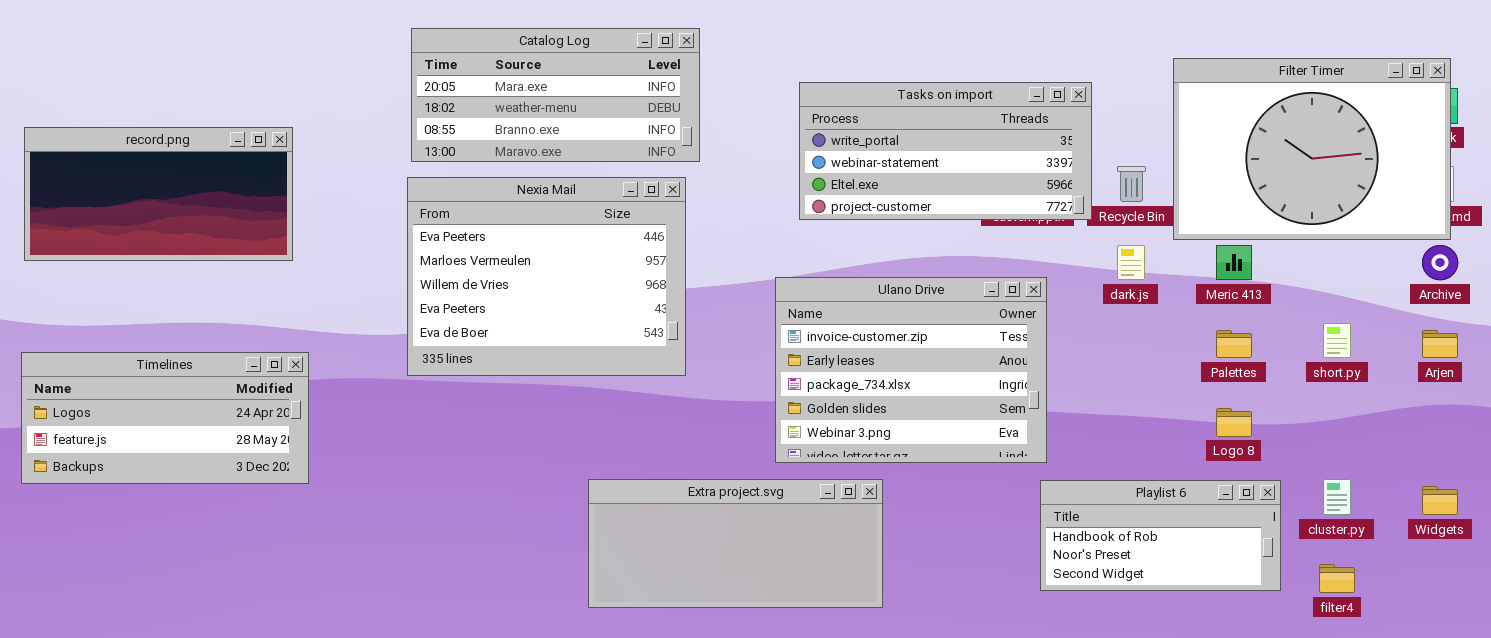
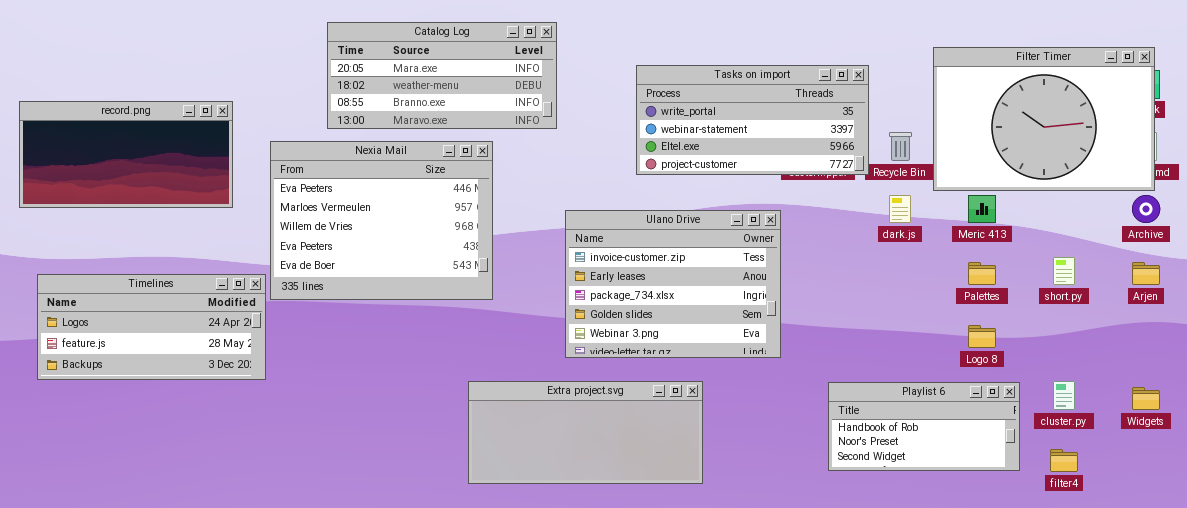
Nexia Mail: [407,177,686,376] -> [270,141,493,300], moved
Ulano Drive: [775,277,1047,463] -> [565,210,781,358], moved
Timelines: [21,352,309,484] -> [37,274,266,380], moved

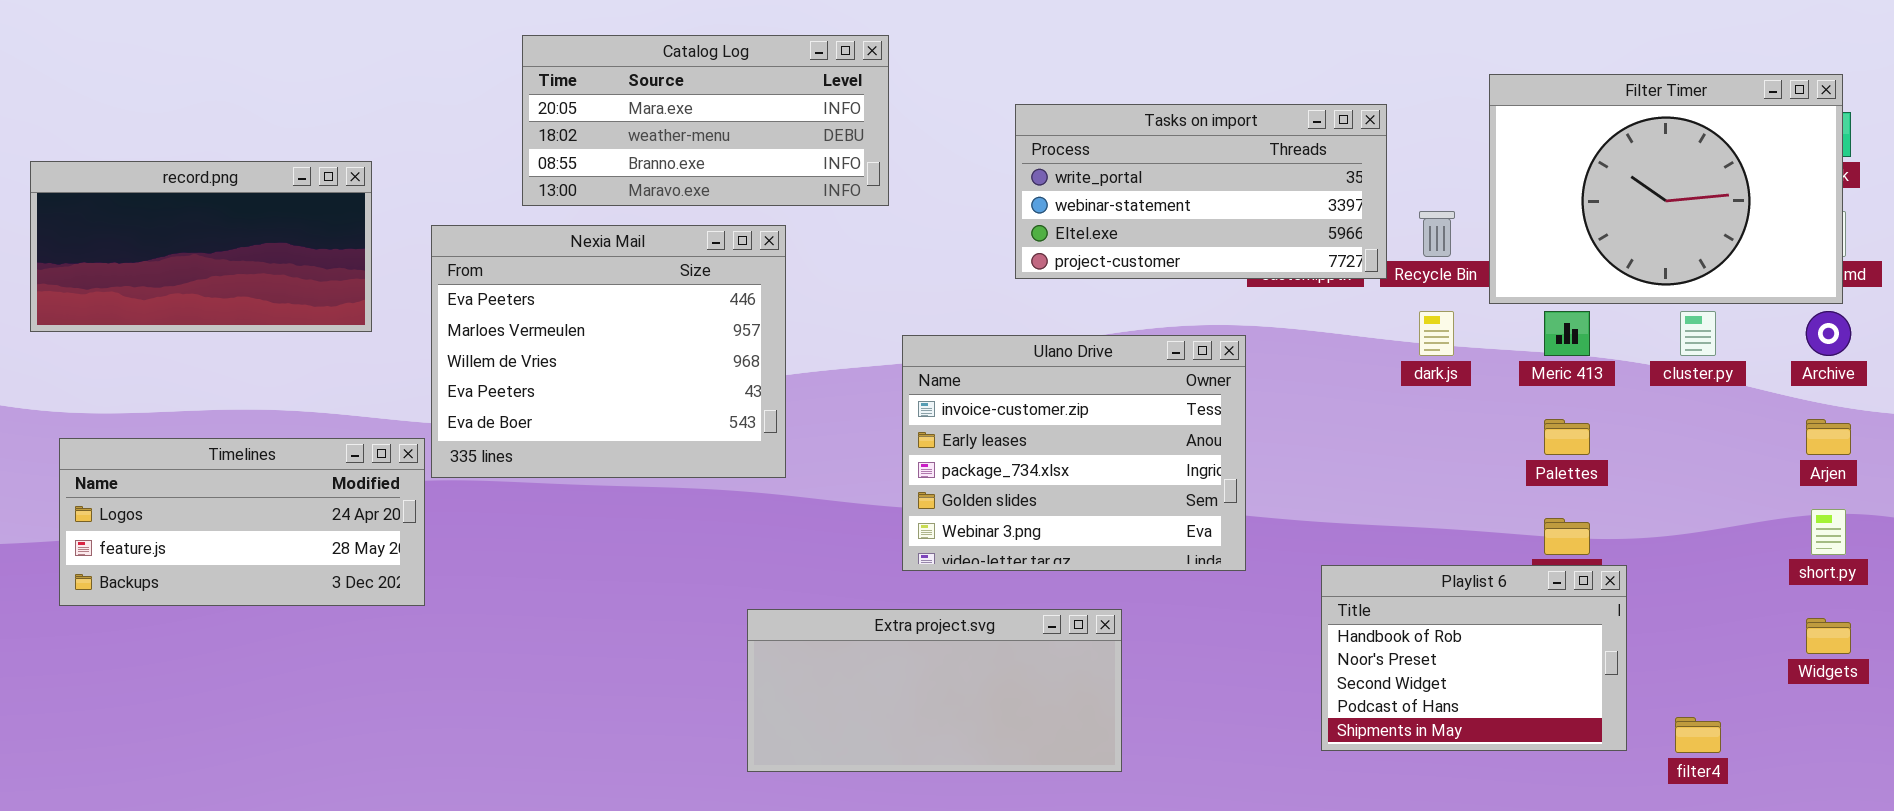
short.py: [1053,257,1075,285] -> [1811,509,1846,555], moved
cluster.py: [1053,381,1075,410] -> [1680,311,1716,356], moved
Playlist 6: [828,382,1020,471] -> [1321,565,1627,751], resized

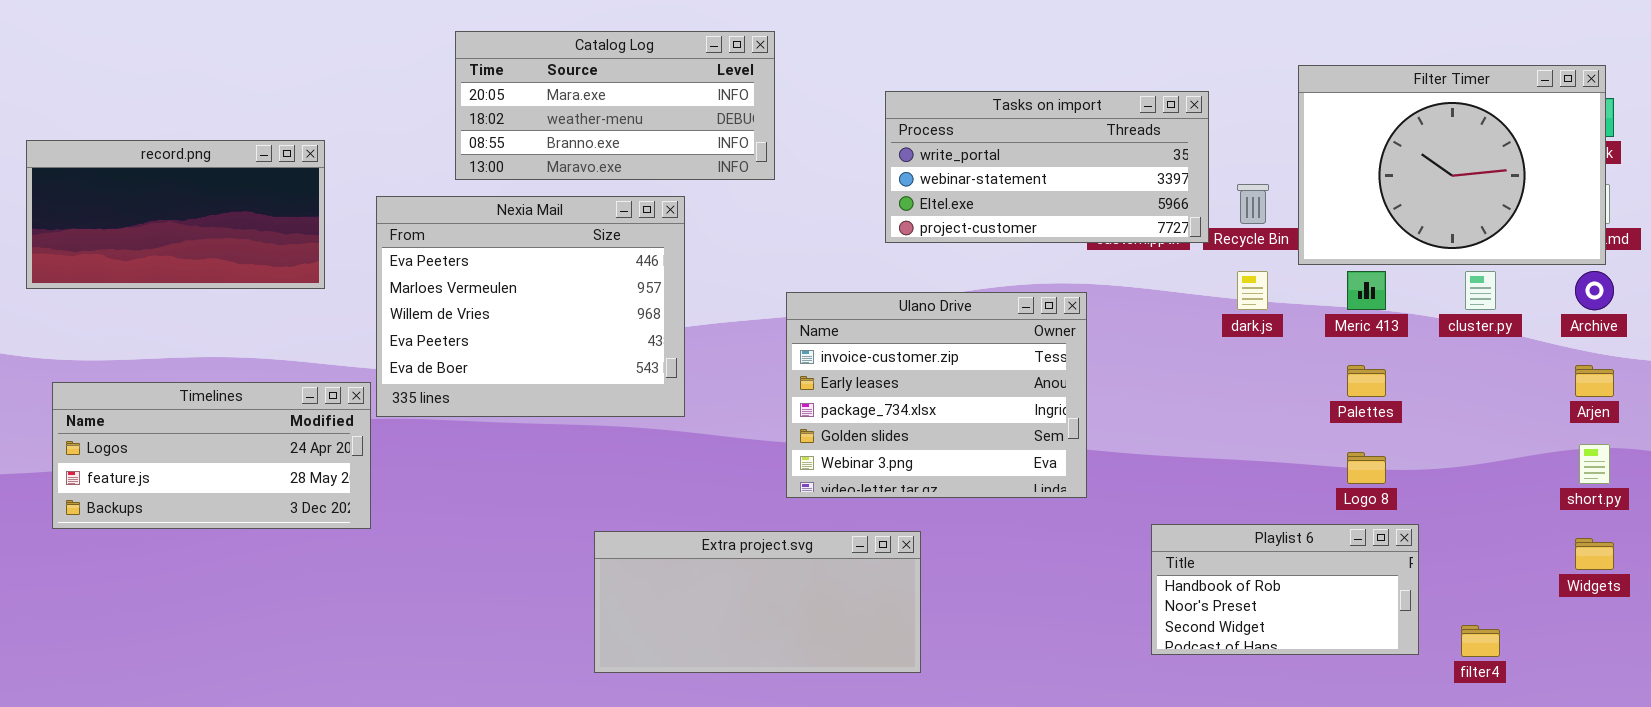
Playlist 6: [1321,565,1627,751] -> [1151,524,1419,655], resized
Extra project.svg: [747,609,1122,772] -> [594,531,921,673], moved

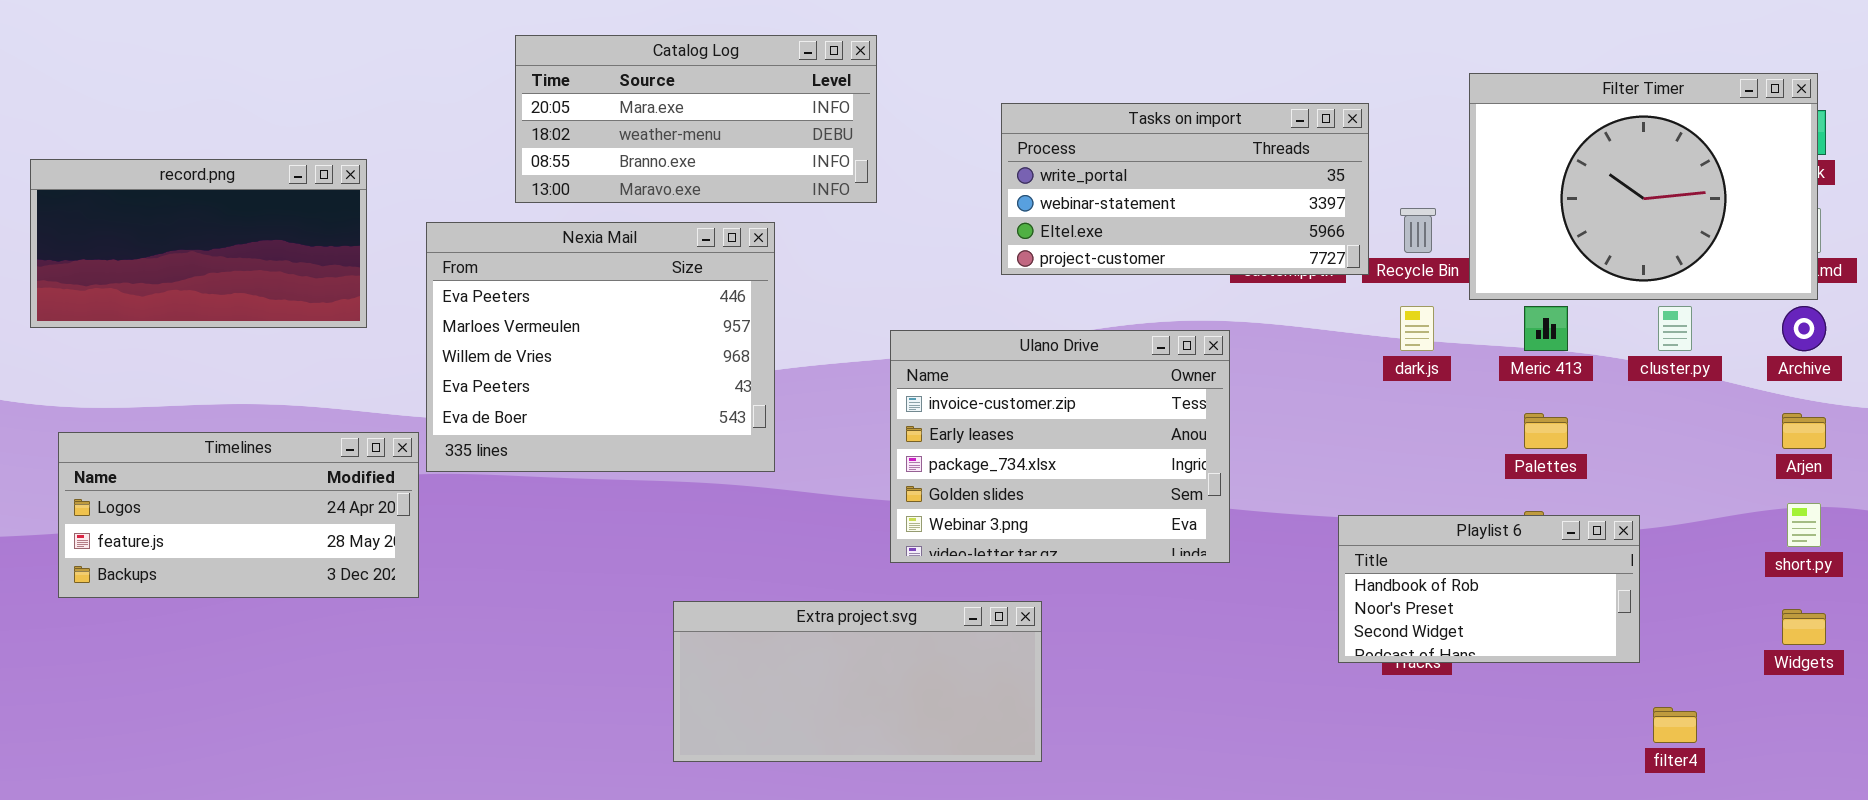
Playlist 6: [1151,524,1419,655] -> [1338,515,1640,663], moved

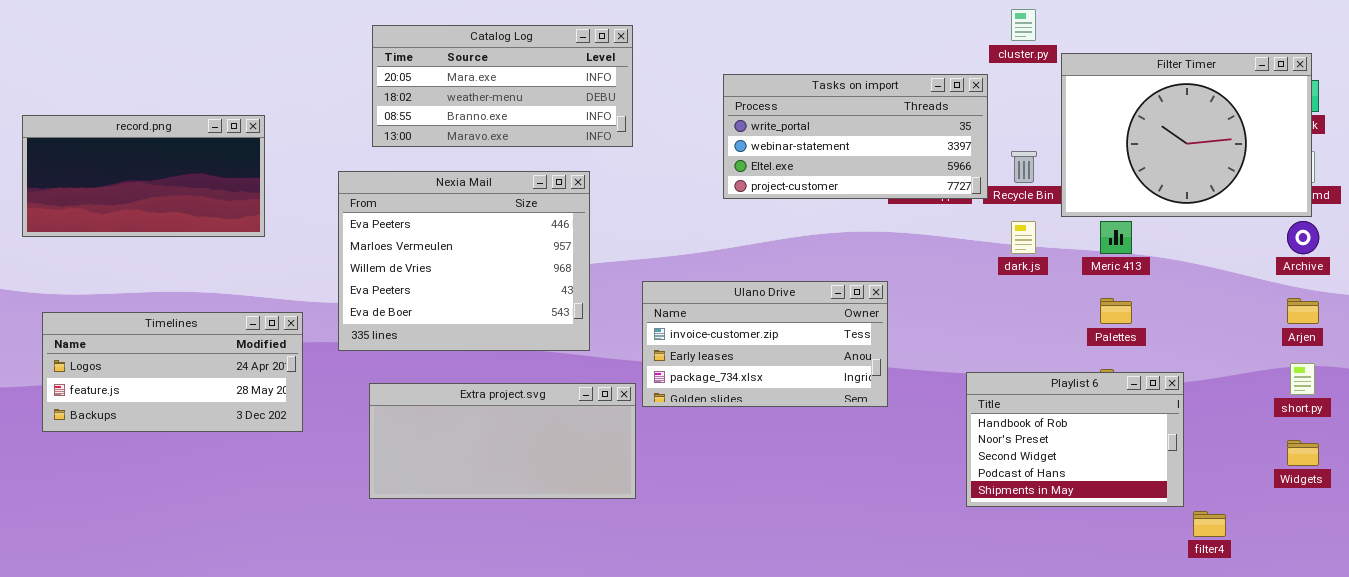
Nexia Mail: [426,222,775,472] -> [338,171,590,351], moved
cluster.py: [1658,306,1692,351] -> [1011,9,1036,41], moved
Ulano Drive: [890,330,1230,563] -> [642,281,888,407], resized
Playlist 6: [1338,515,1640,663] -> [966,372,1184,507], resized
Extra project.svg: [673,601,1042,762] -> [369,383,636,499], moved

